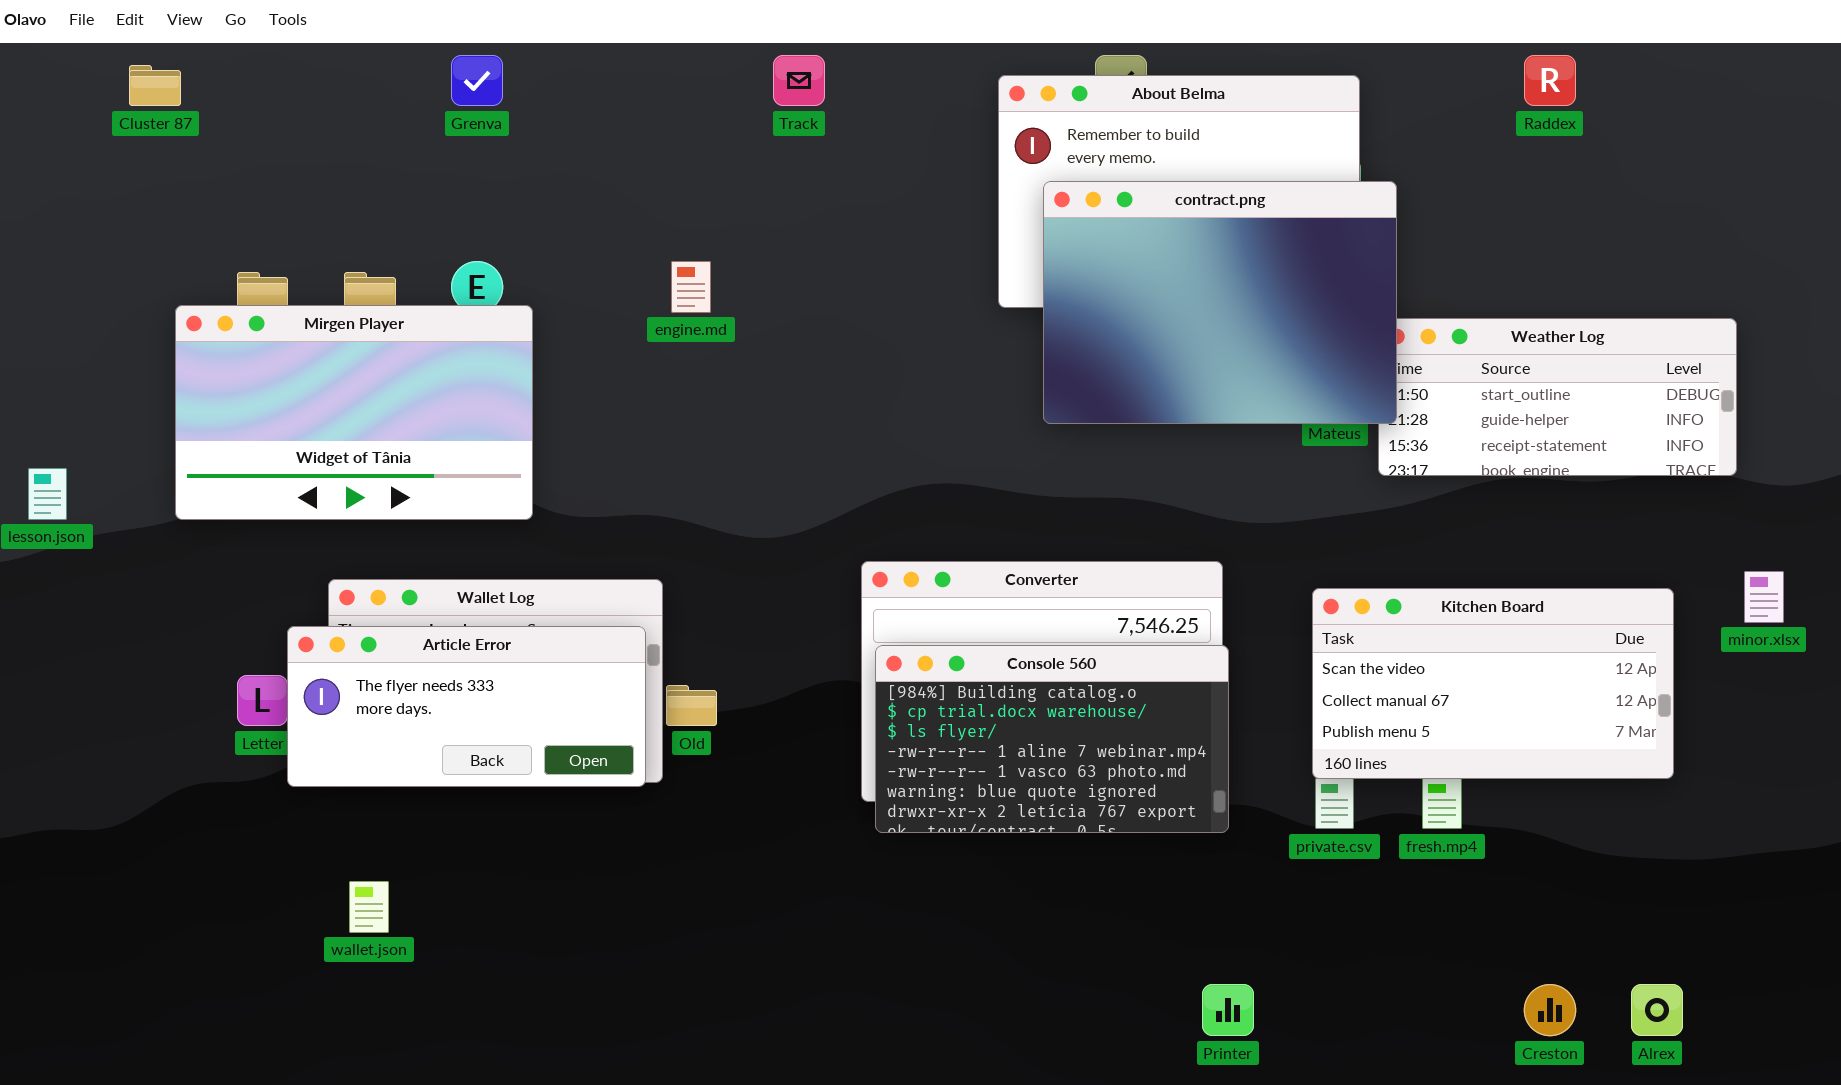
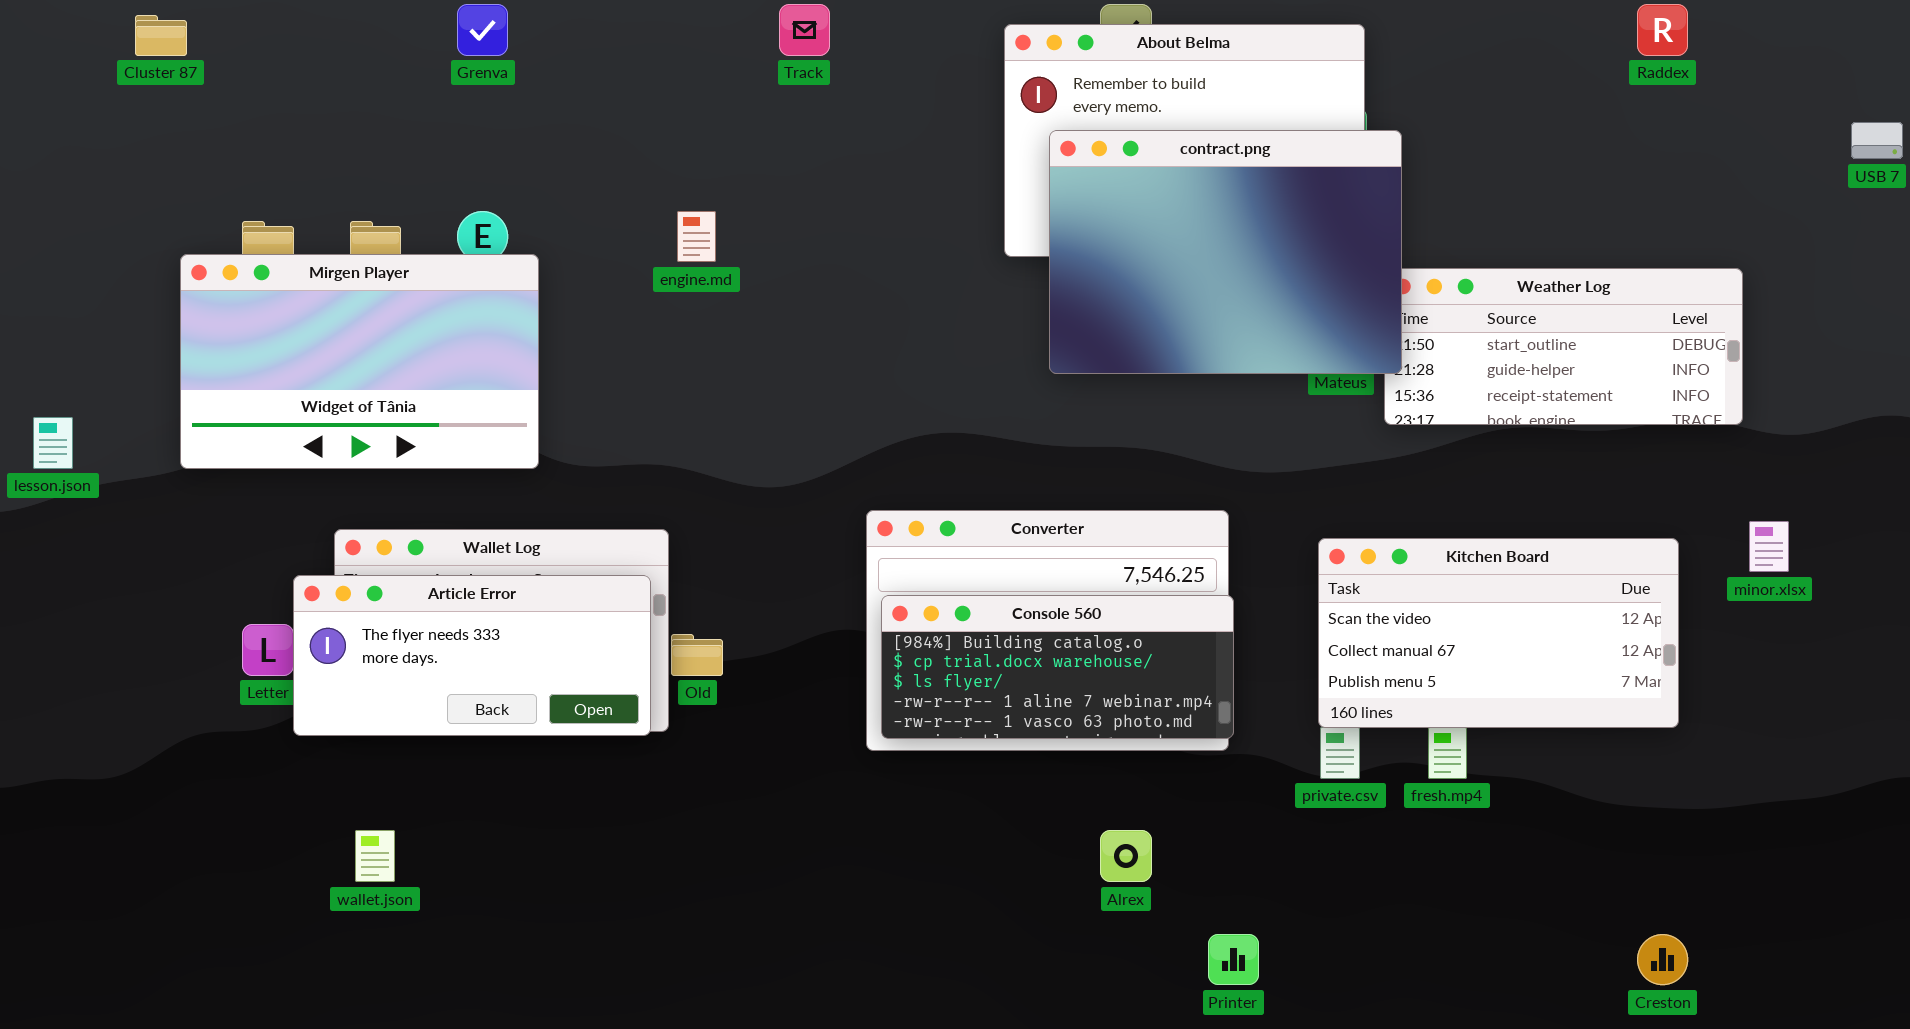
Raddex: [1524,55,1576,106] -> [1637,4,1688,56], moved
Console 560: [875,645,1229,833] -> [881,595,1234,739], resized
Creston: [1524,984,1576,1036] -> [1637,934,1688,985], moved
Alrex: [1631,984,1683,1036] -> [1100,830,1152,882], moved

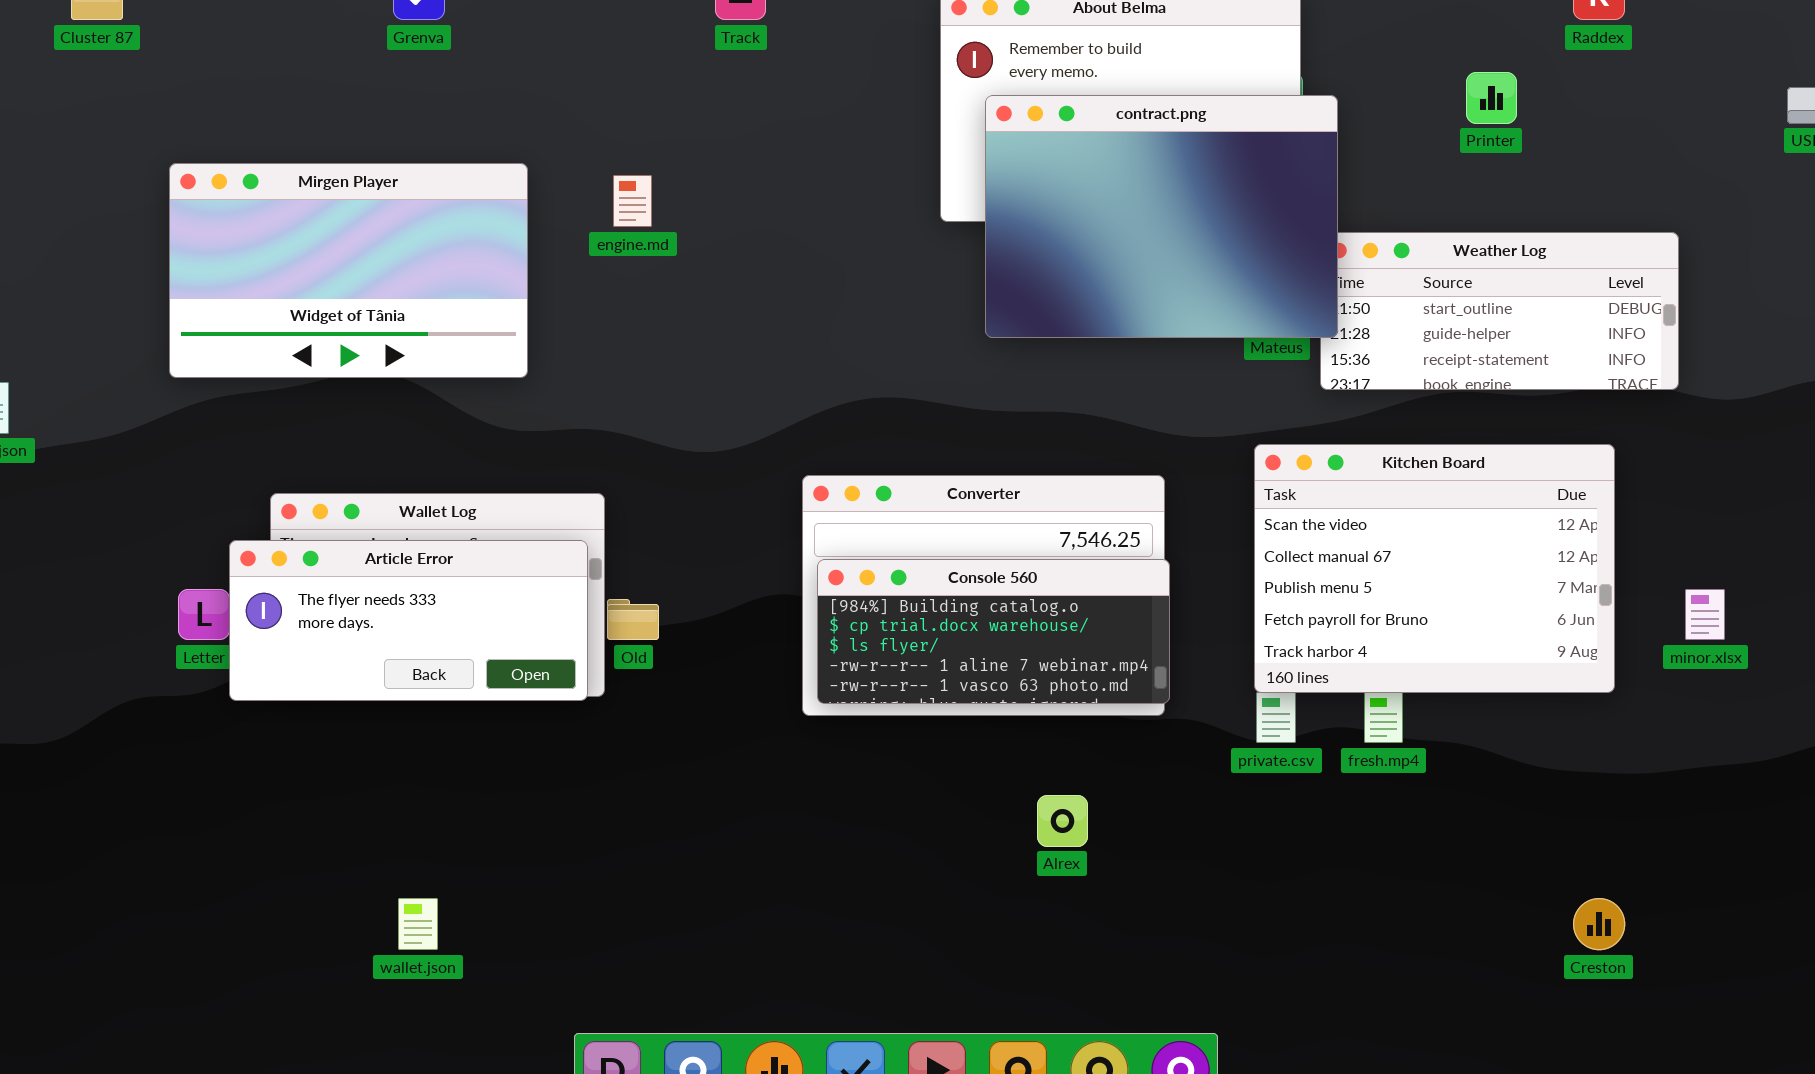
Mirgen Player: [180,254,539,469] -> [169,163,528,378], moved
minor.xlsx: [1749,521,1789,572] -> [1685,589,1725,640], moved
Kitchen Board: [1318,538,1679,728] -> [1254,444,1615,693], resized
wallet.json: [355,830,395,882] -> [398,898,438,950], moved
Printer: [1208,934,1259,985] -> [1466,72,1517,124], moved

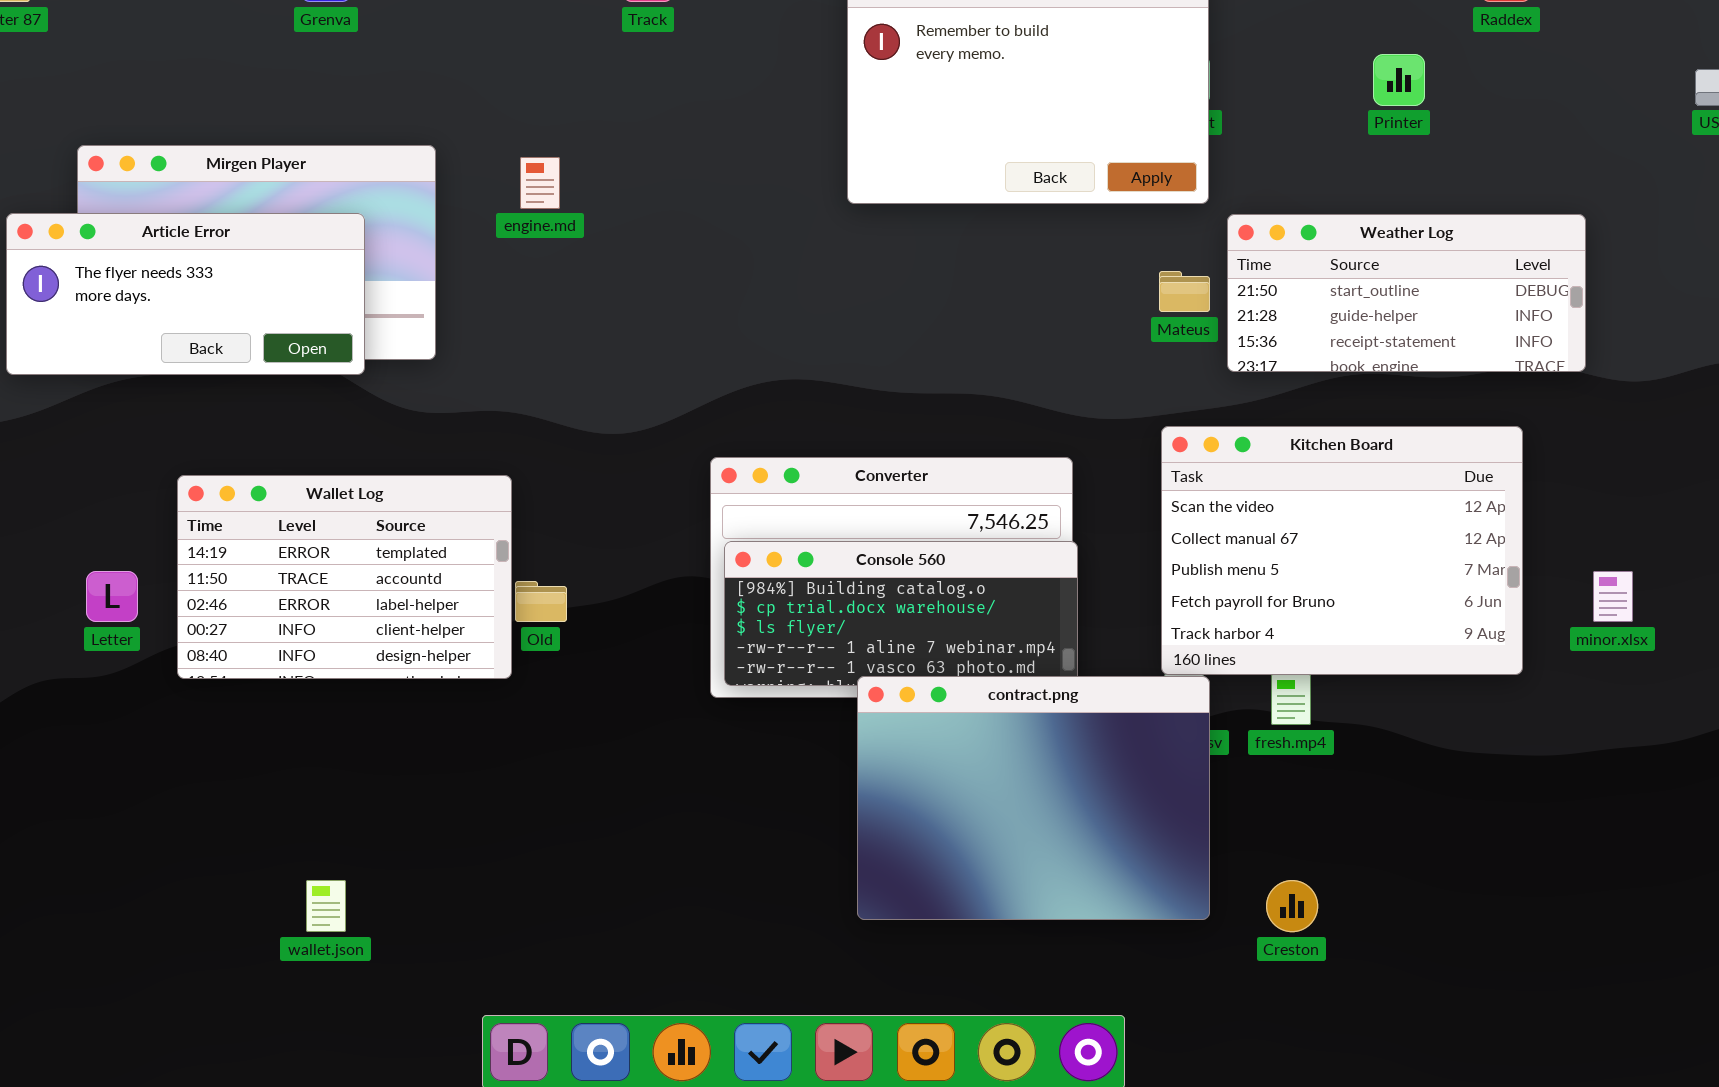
contract.png: [985,95,1338,338] -> [857,676,1210,920], moved
Article Error: [229,540,588,701] -> [6,213,365,375], moved
Creston: [1573,898,1625,950] -> [1266,880,1318,932], moved

